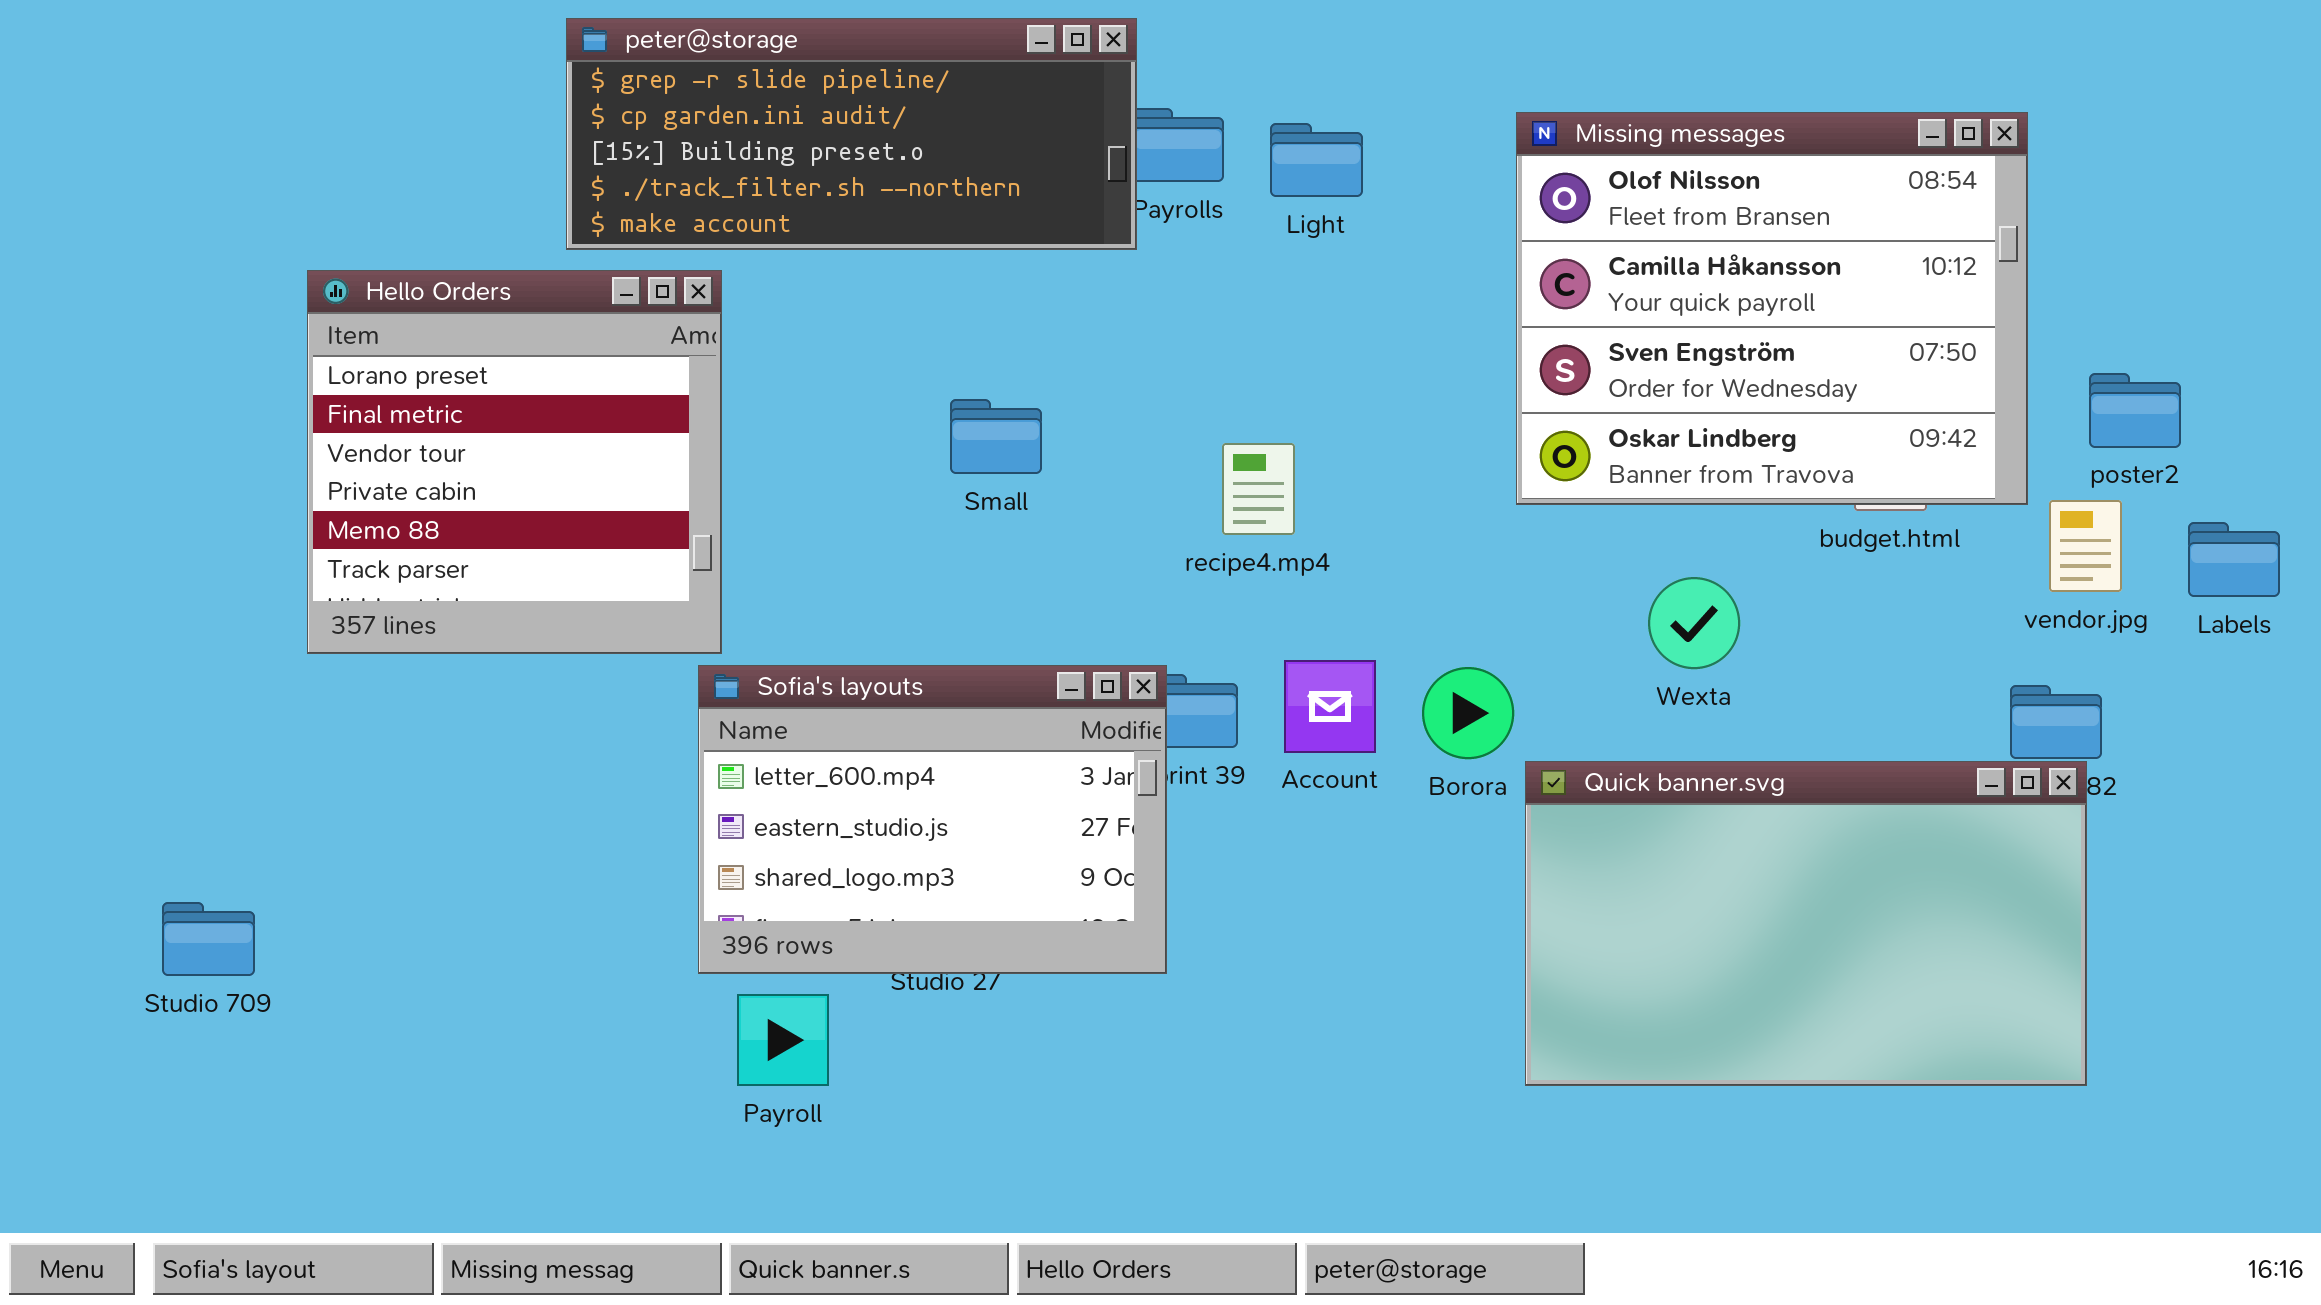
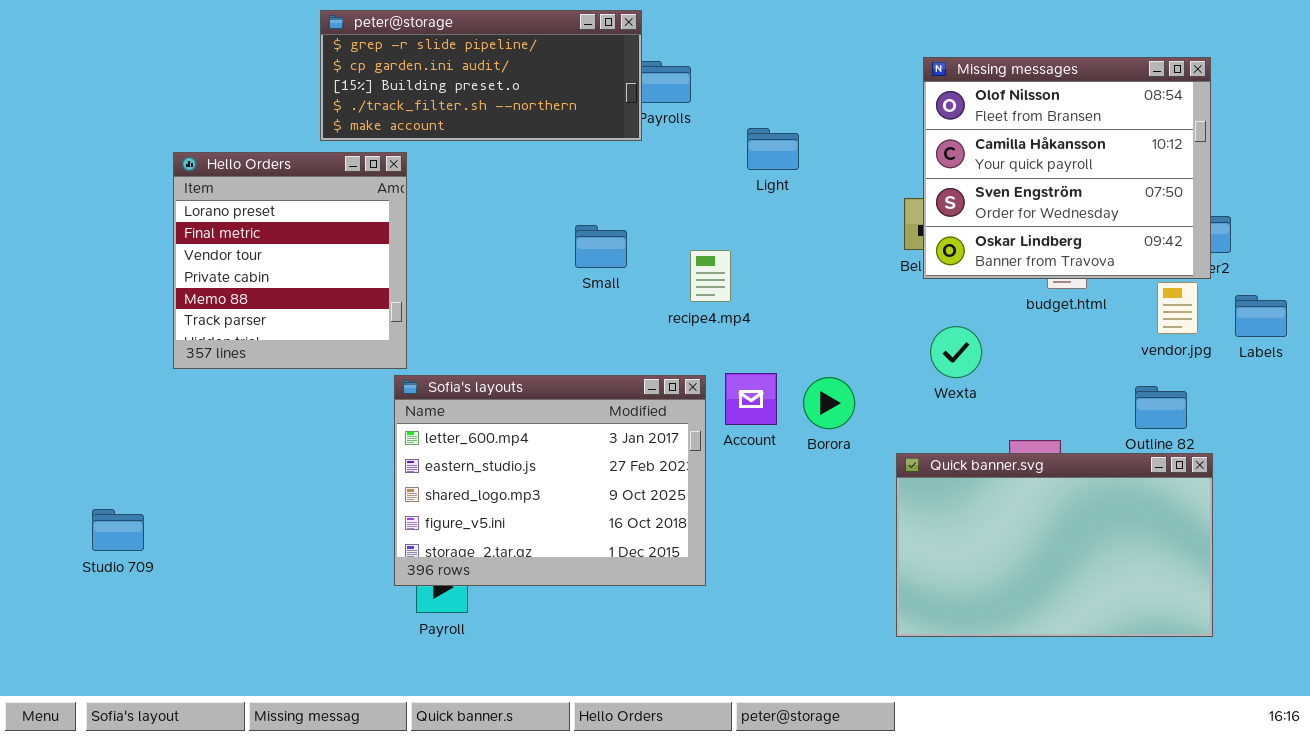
Missing messages: [1516,112,2028,505] -> [923,57,1211,279], moved
Light: [1270,123,1363,197] -> [747,128,799,170], moved
Small: [950,399,1042,474] -> [575,225,627,268], moved
Sofia's layouts: [698,665,1167,974] -> [394,375,706,586], resized
Quick banner.svg: [1525,761,2087,1086] -> [896,453,1213,637], moved

